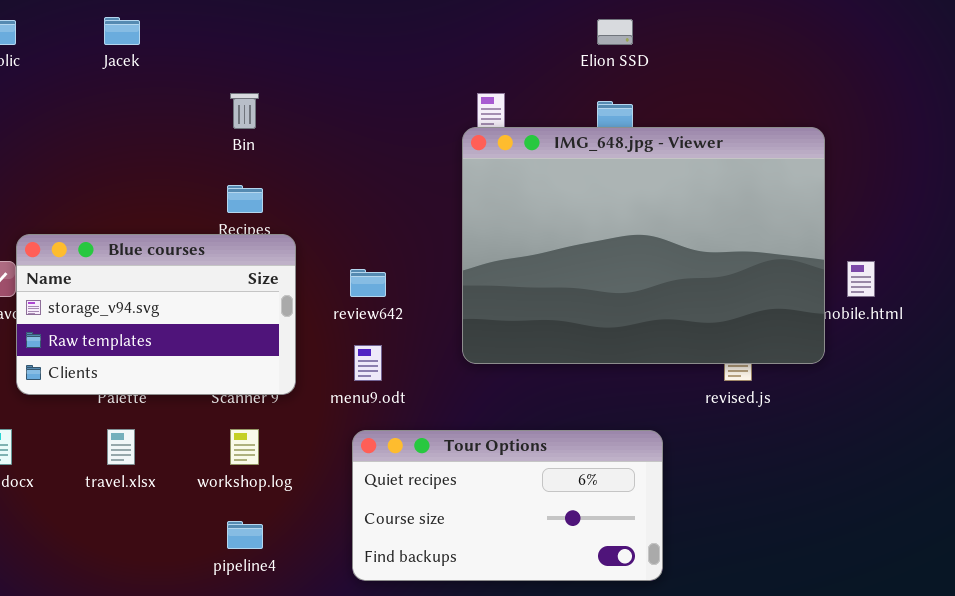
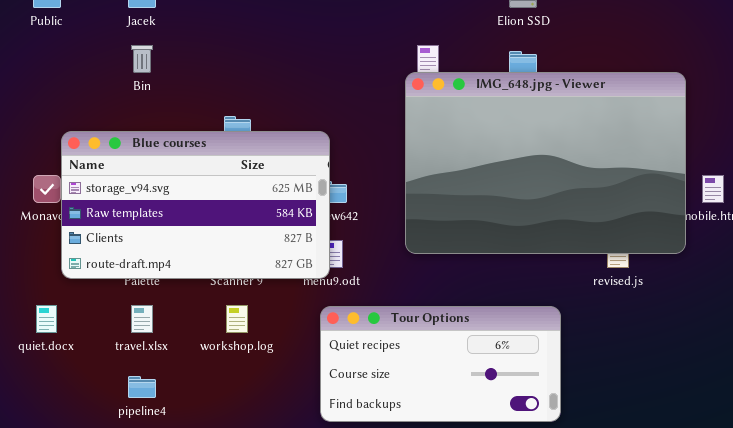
Bin: [230,93,259,129] -> [131,45,153,73], moved
Blue courses: [16,234,296,395] -> [61,131,330,279], resized
pipeline4: [227,521,263,549] -> [128,376,156,398], moved

